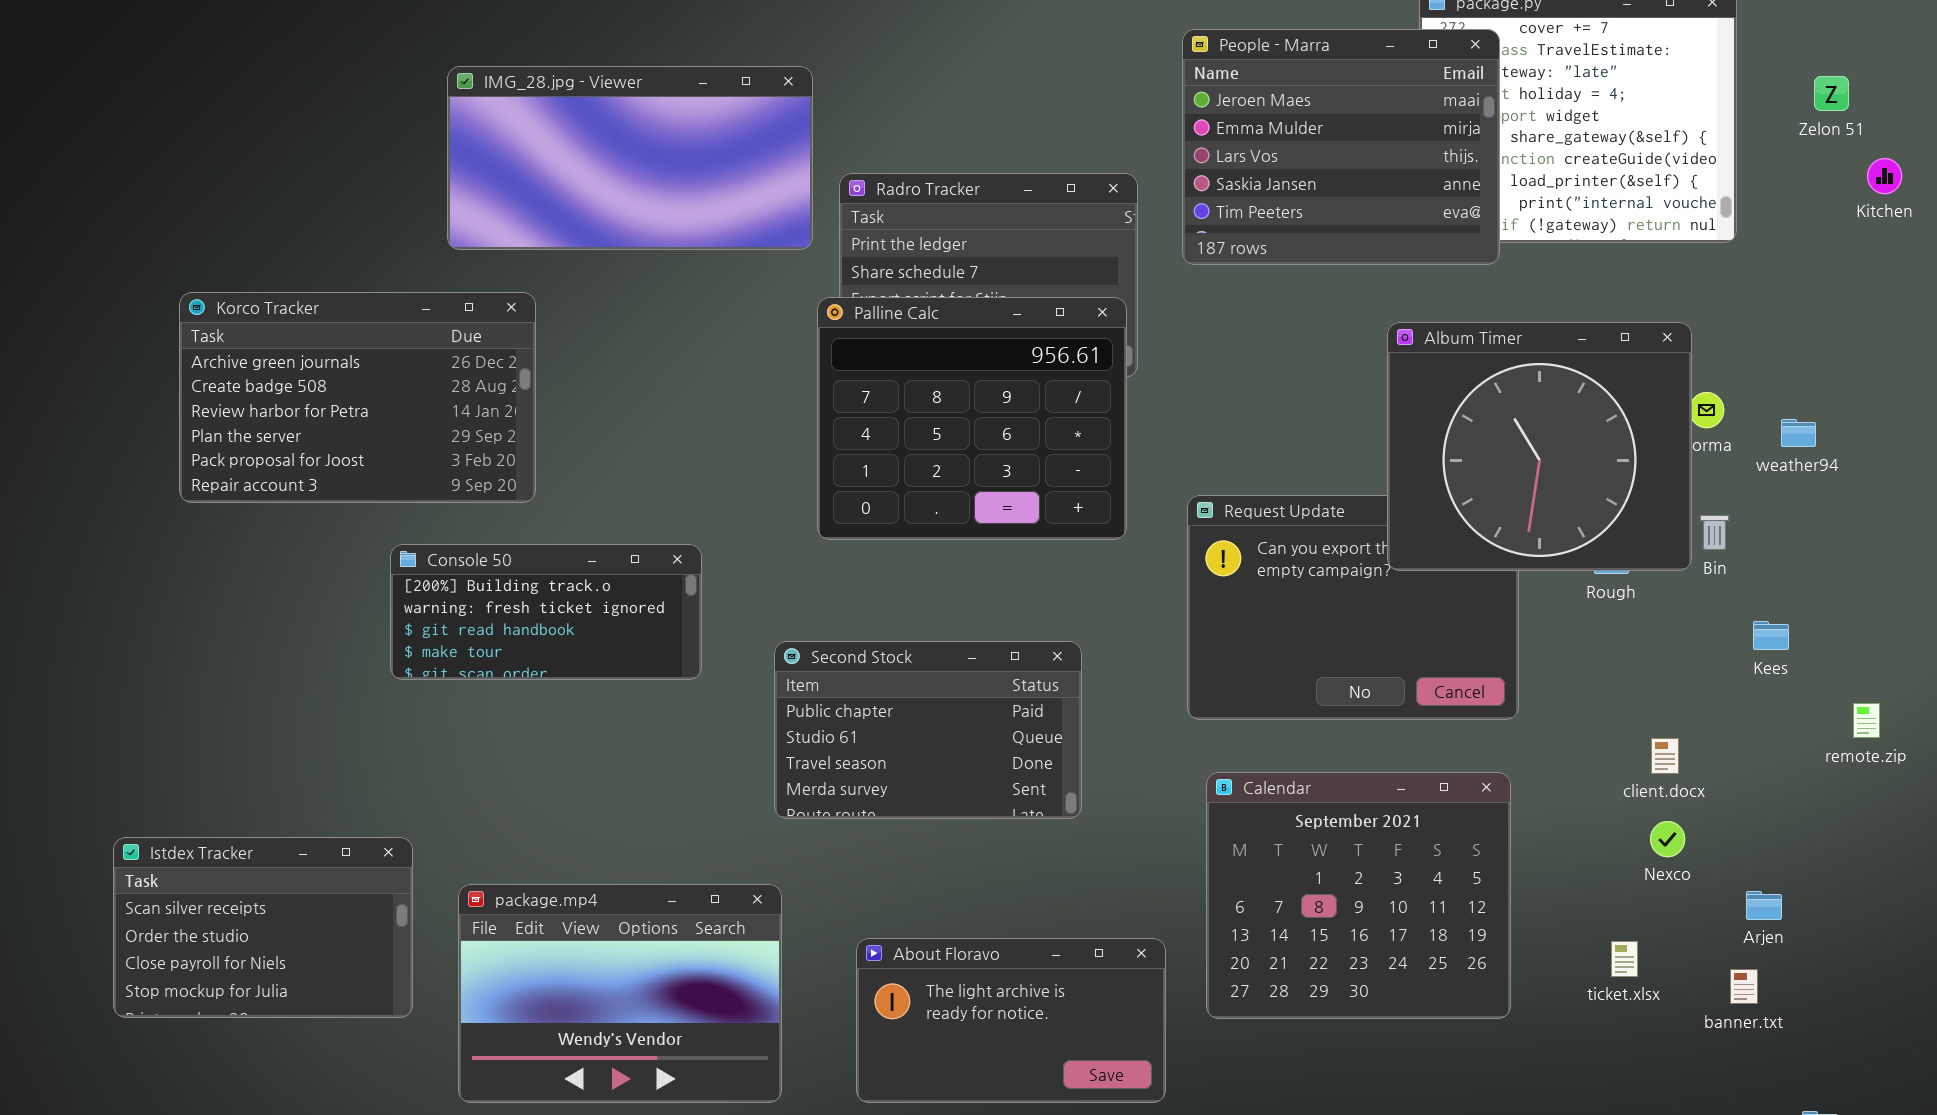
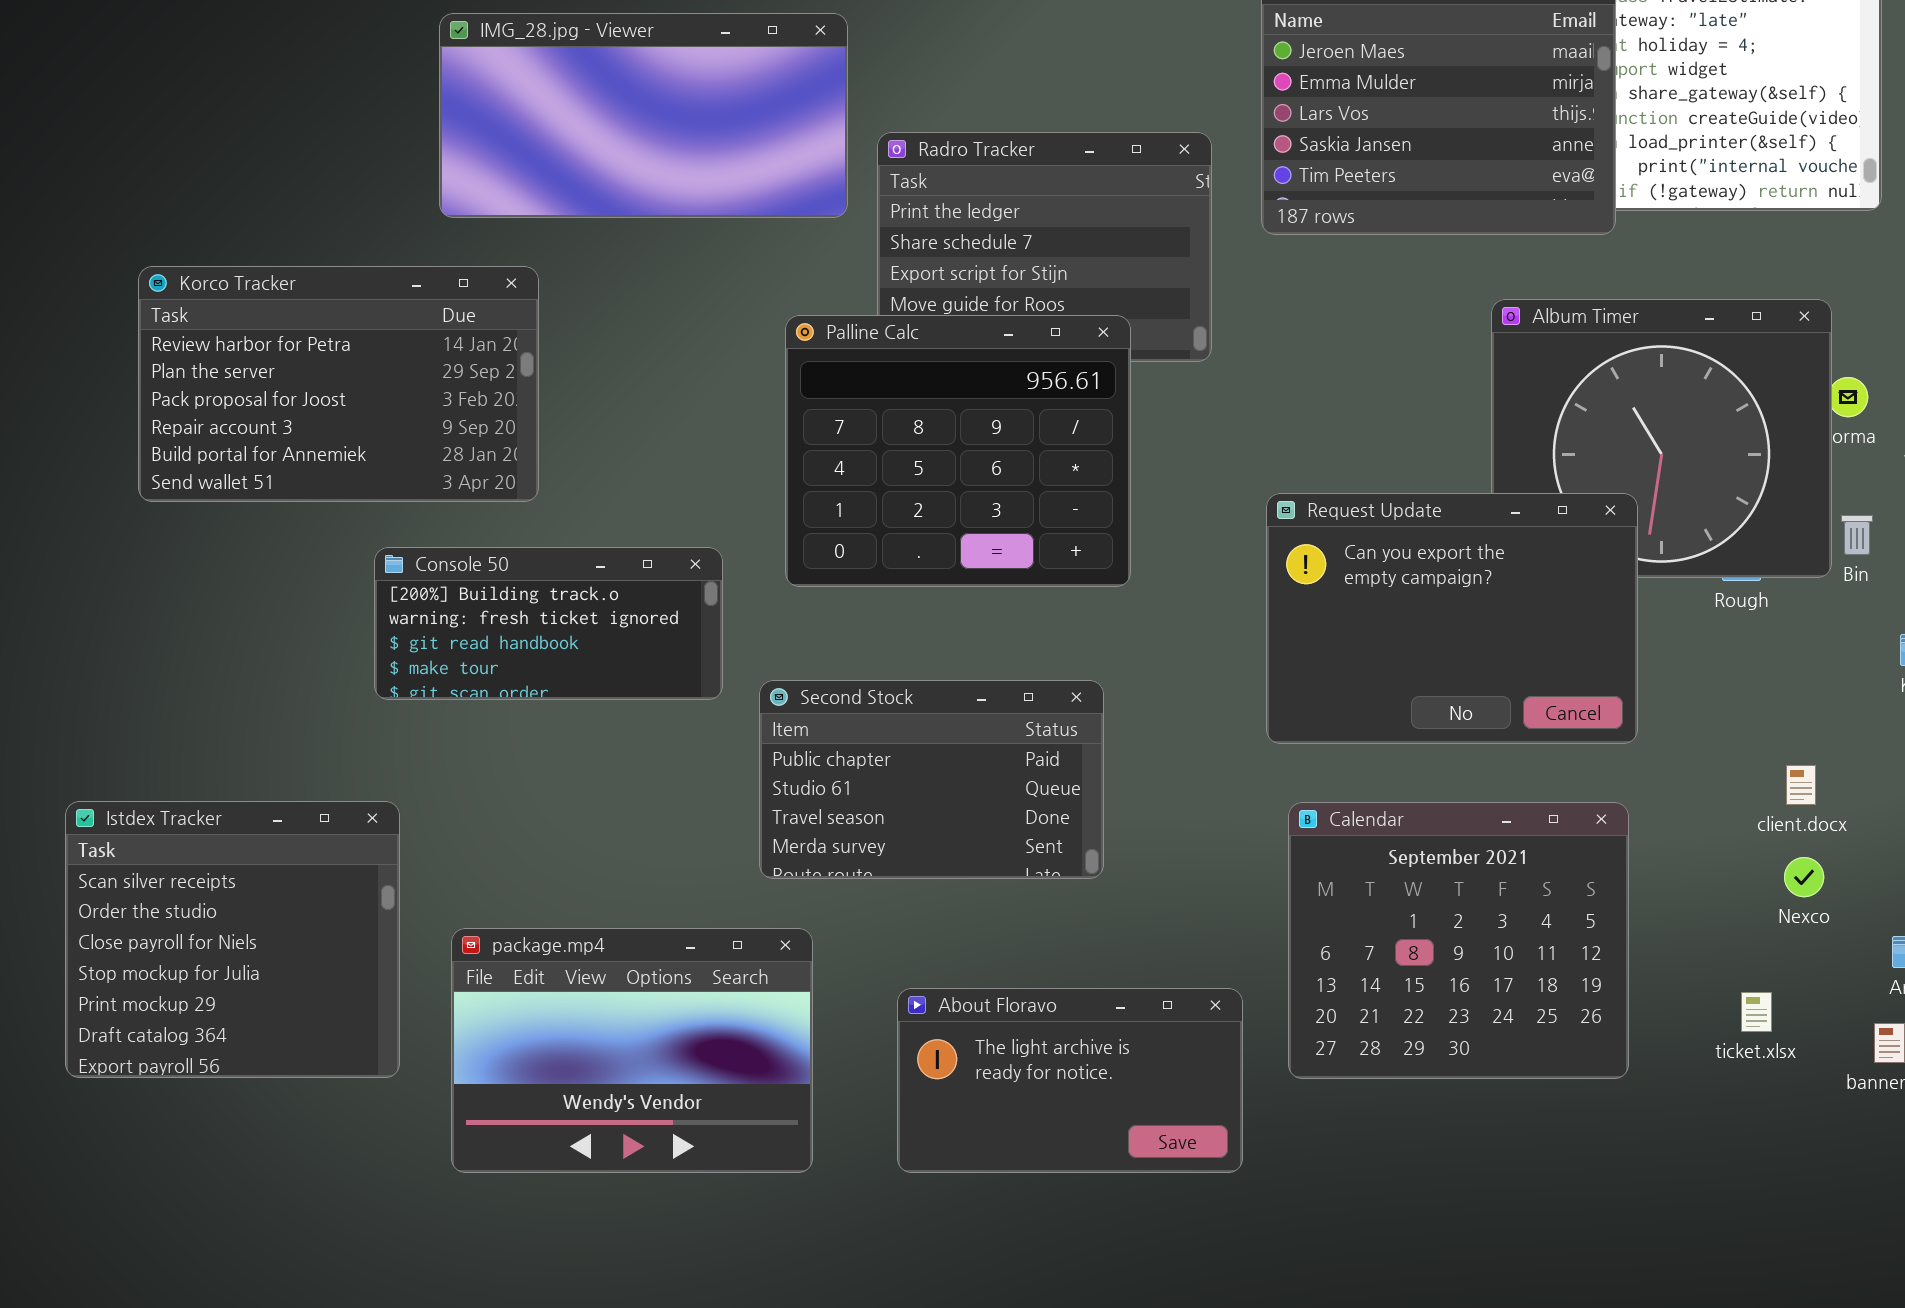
Korco Tracker: [179,292,536,503] -> [138,266,539,502], scrolled down 2 rows
Palline Calc: [817,297,1127,540] -> [785,315,1131,587], moved
Request Update: [1187,495,1519,720] -> [1266,493,1638,744], raised
Second Stock: [774,641,1082,819] -> [759,680,1104,879], moved
Istdex Tracker: [113,837,413,1018] -> [65,801,400,1078], resized

